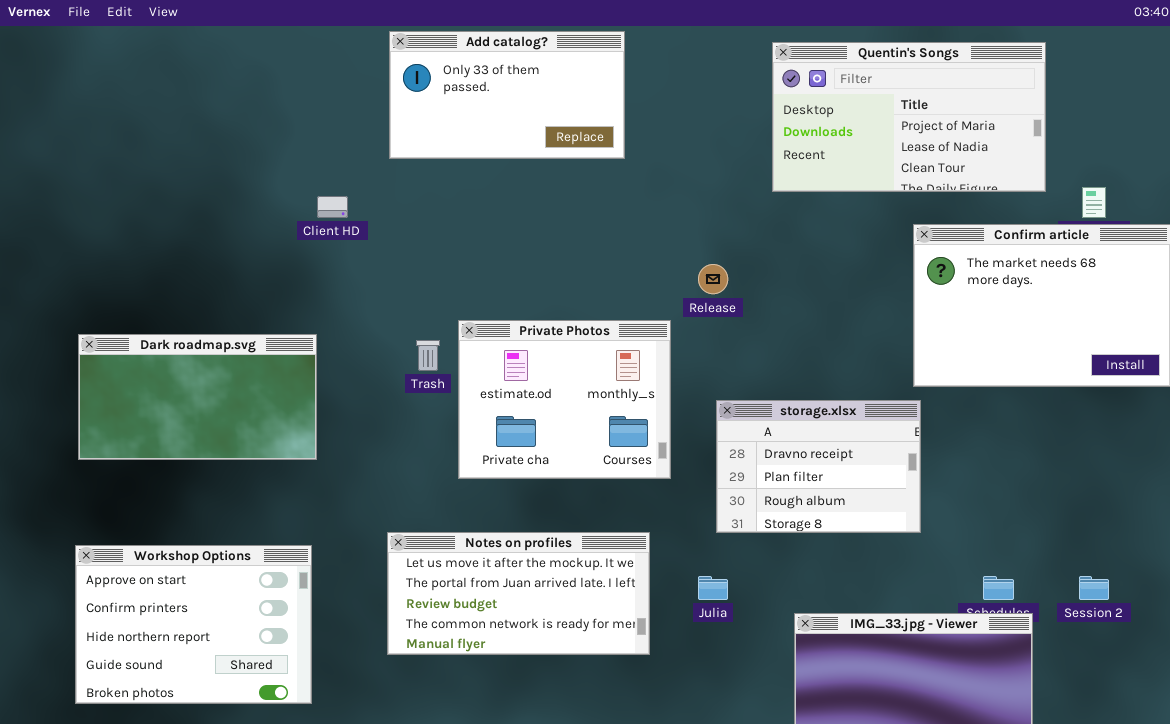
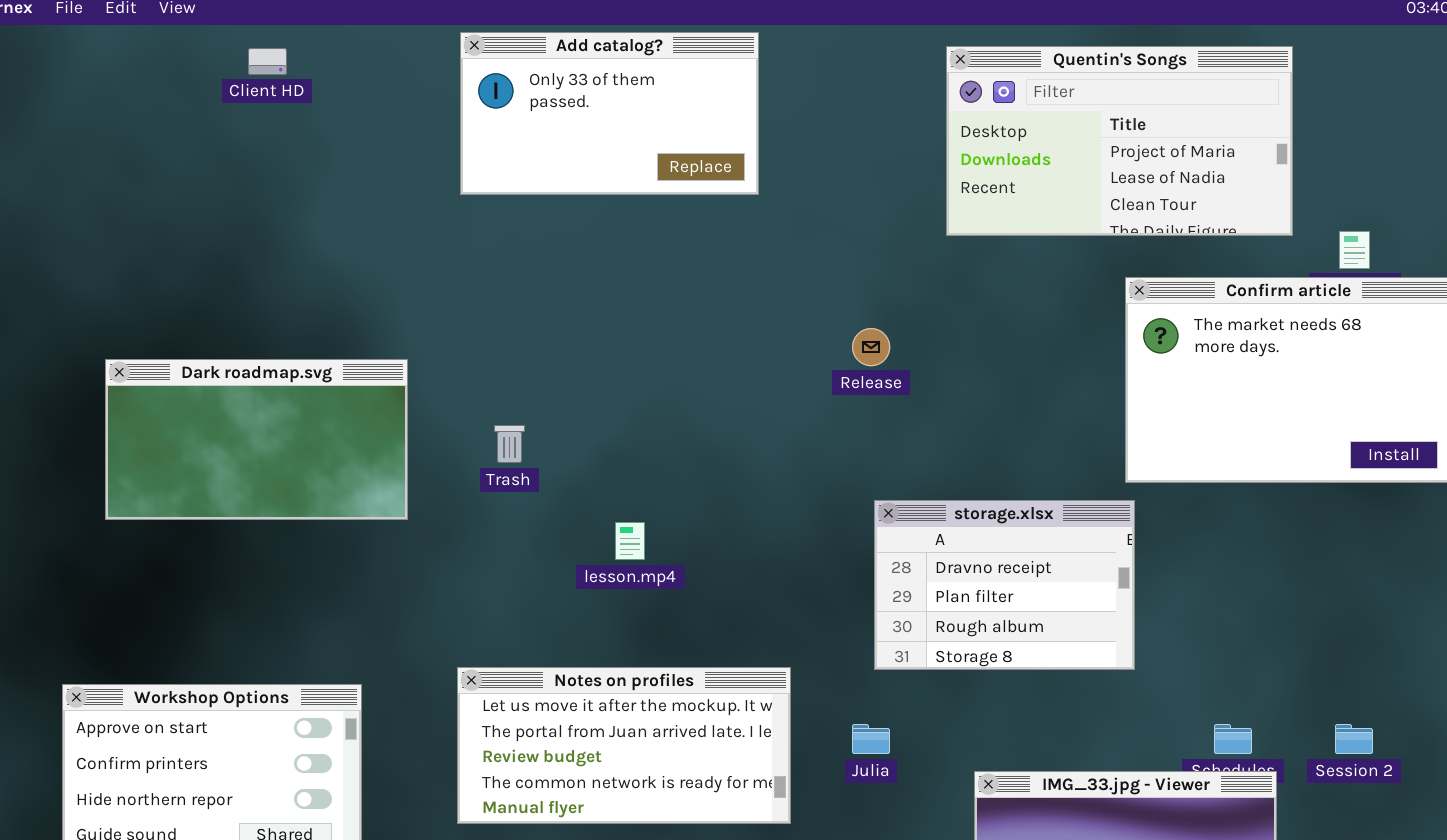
Client HD: [317,196,348,218] -> [248,48,287,75], moved
Private Photos: [458,320,671,479] -> none, closed
Dark roadmap.svg: [78,334,317,460] -> [105,359,408,520], moved

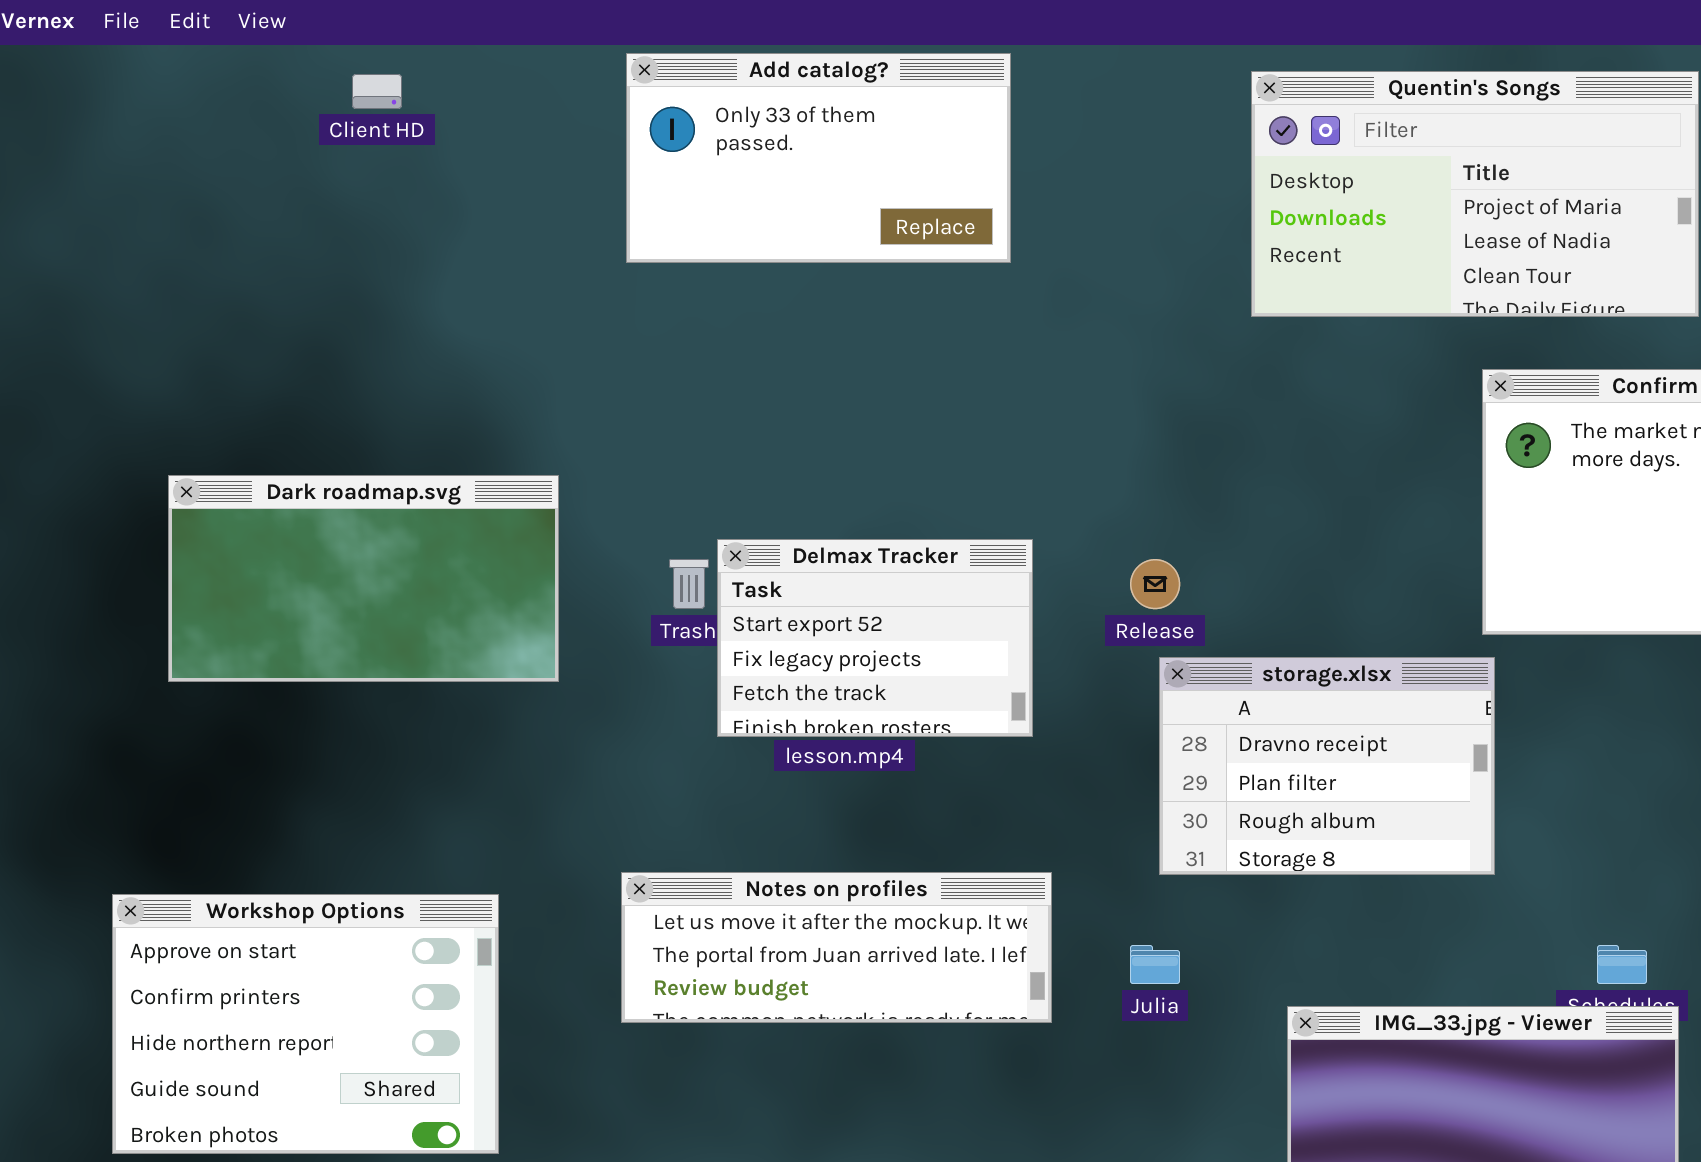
Release: [852,328,890,366] -> [1130,559,1180,609], moved
Delmax Tracker: none -> [717,539,1033,737], opened
Notes on profiles: [457,667,791,824] -> [621,872,1052,1023], resized

